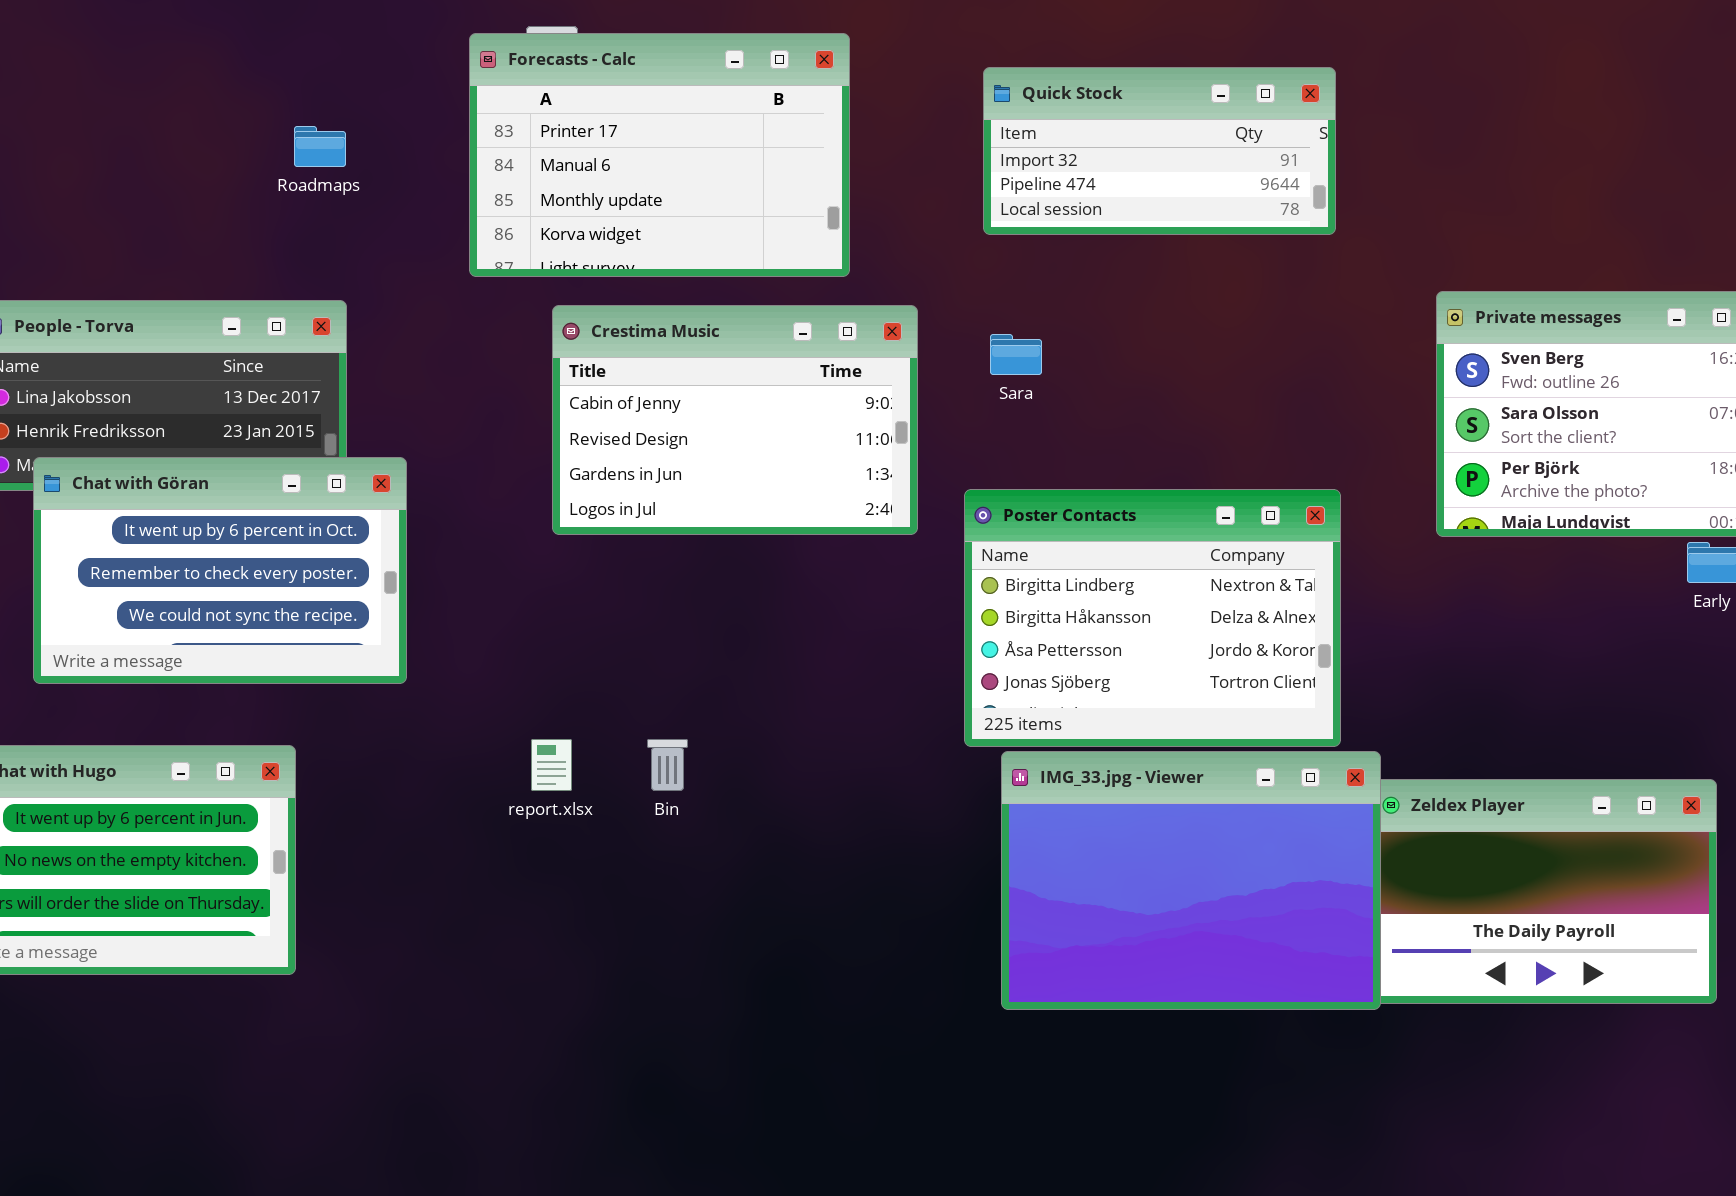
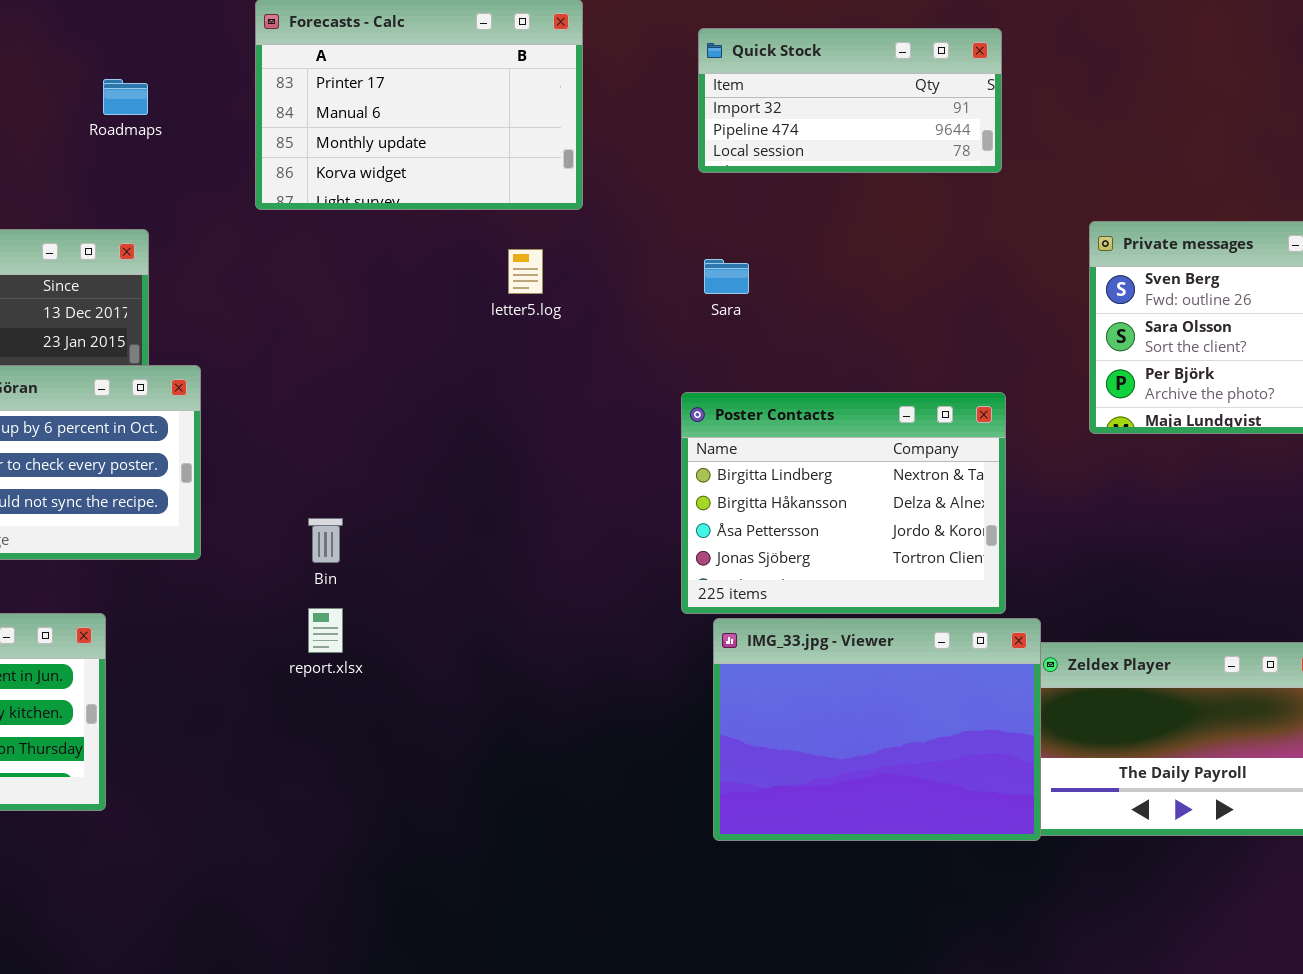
Crestima Music: [552,305,918,535] -> none, closed
Bin: [647,739,688,791] -> [308,518,343,563], moved

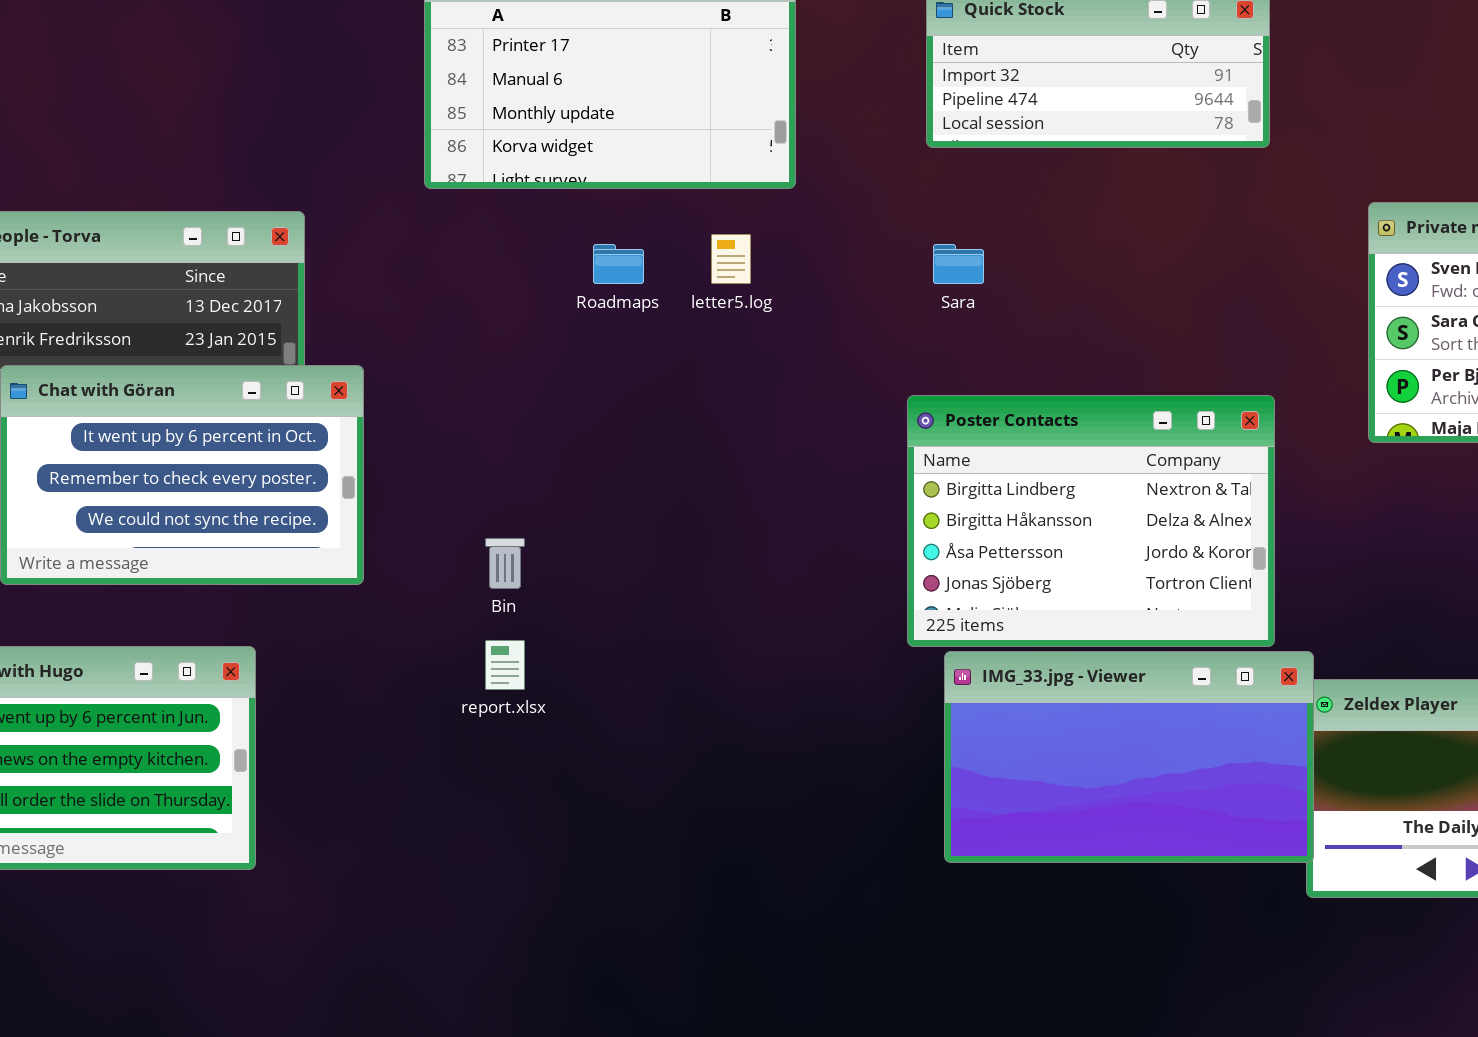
Roadmaps: [103,79,148,115] -> [593,244,644,284], moved
IMG_33.jpg - Viewer: [713,618,1041,841] -> [944,651,1314,863], resized

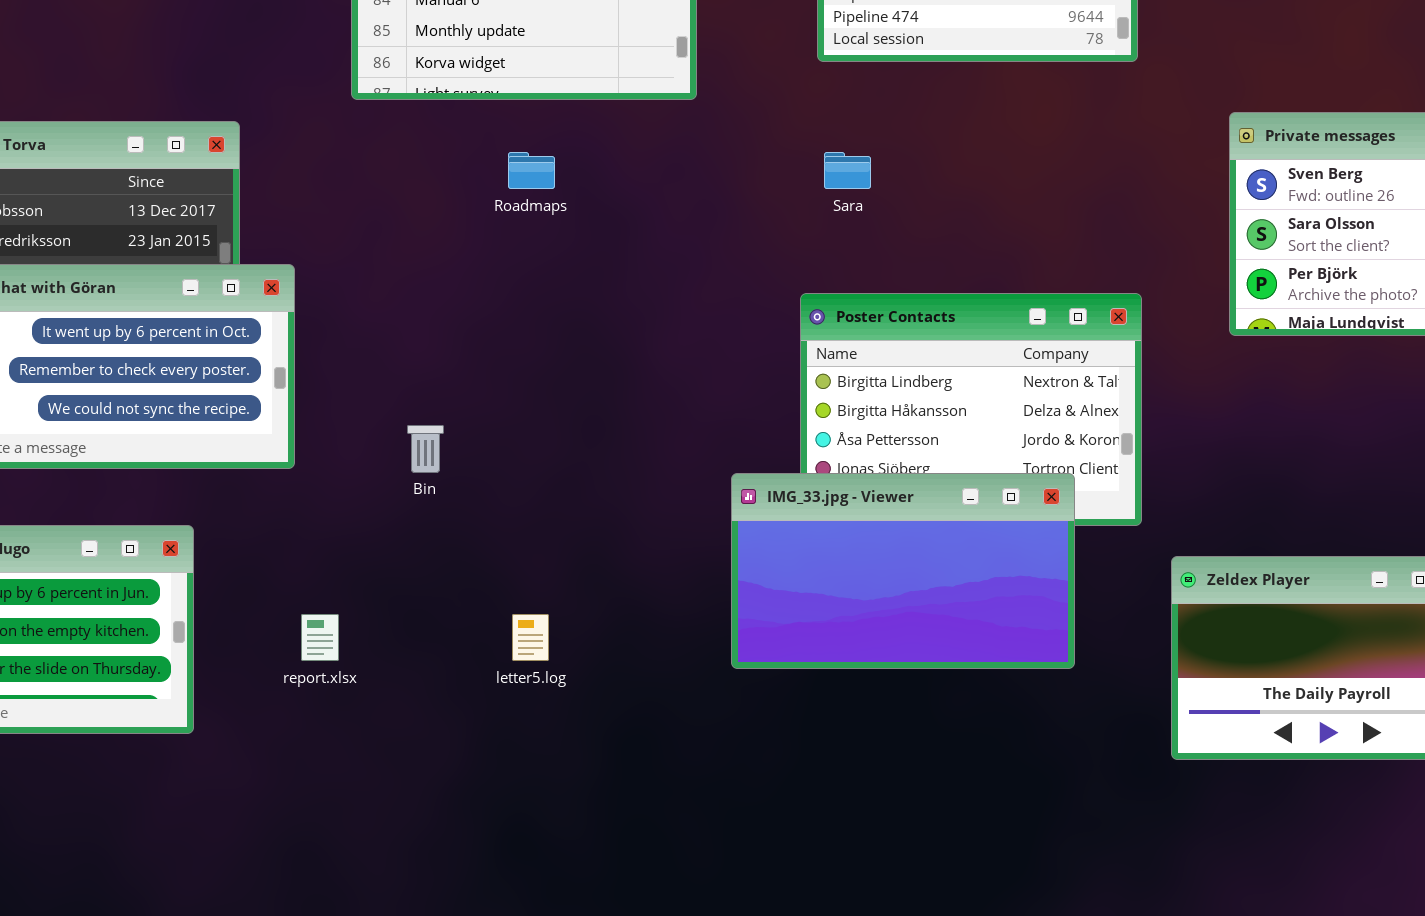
letter5.log: [711,234,751,284] -> [512,614,549,661], moved
report.xlsx: [485,640,525,690] -> [301,614,339,661], moved
IMG_33.jpg - Viewer: [944,651,1314,863] -> [731,473,1075,669], moved

